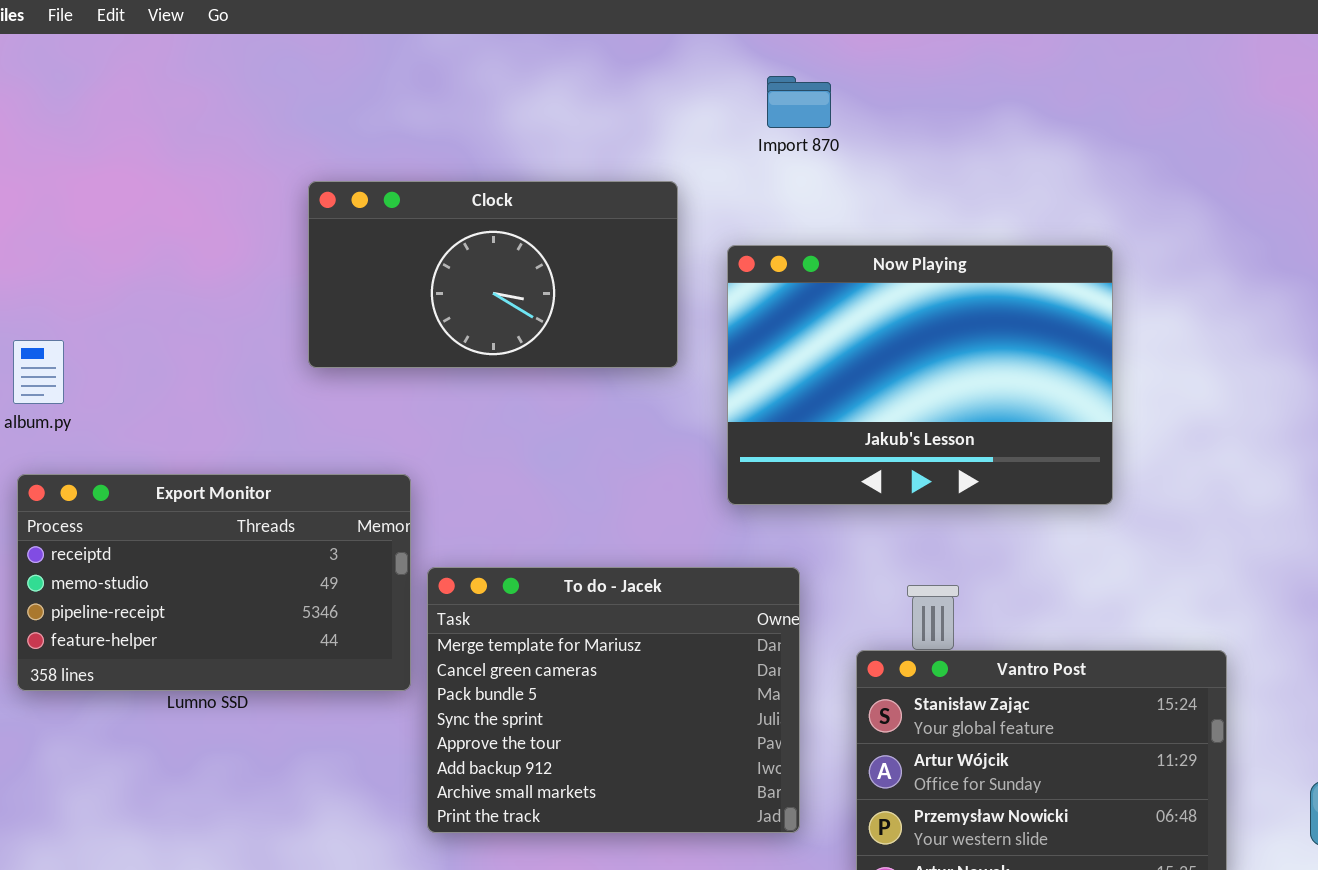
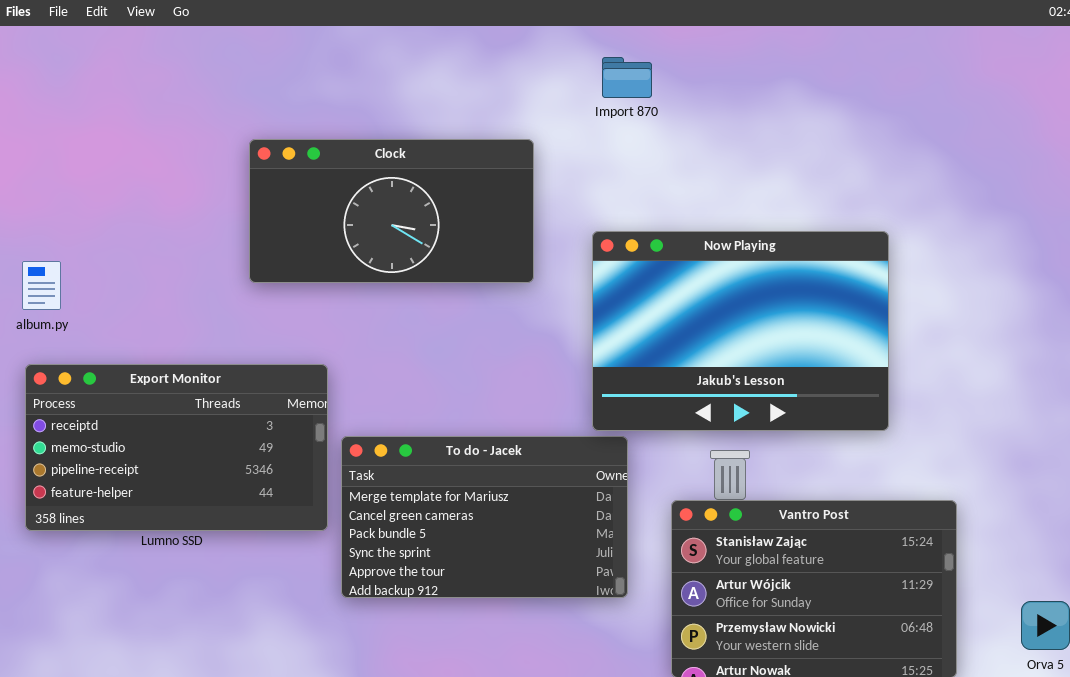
Now Playing: [727,245,1113,505] -> [592,231,889,431], moved
To do - Jacek: [427,567,800,833] -> [341,436,628,598], resized

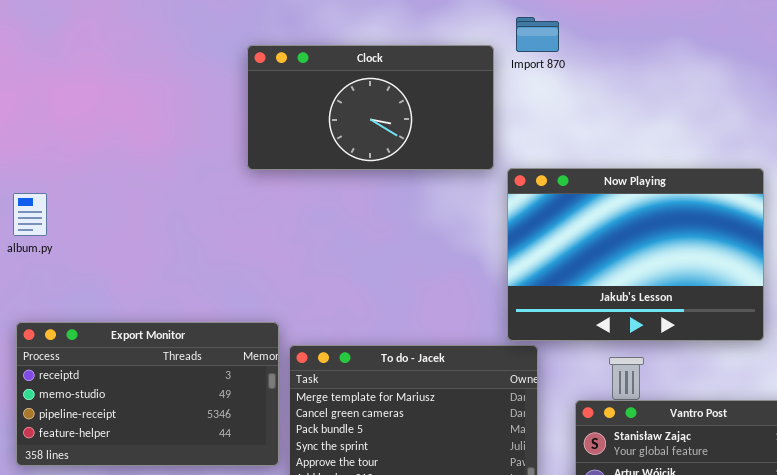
Clock: [249,139,534,283] -> [247,45,494,170], moved
Export Monitor: [25,364,328,531] -> [16,322,279,466], moved

